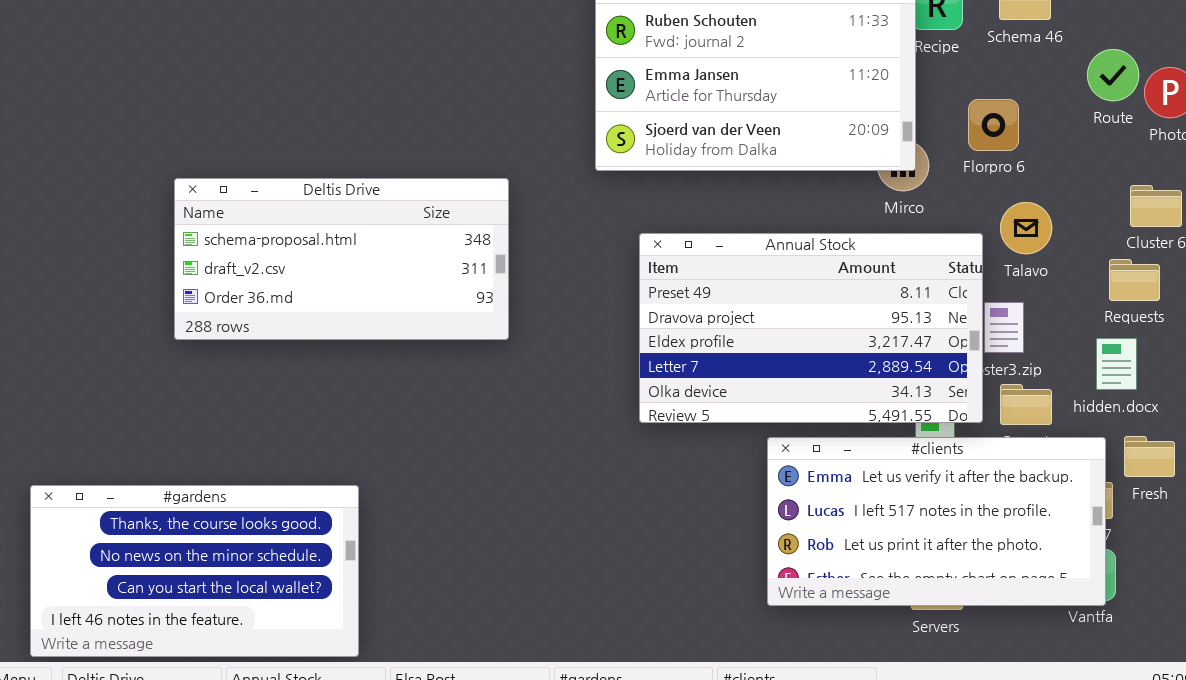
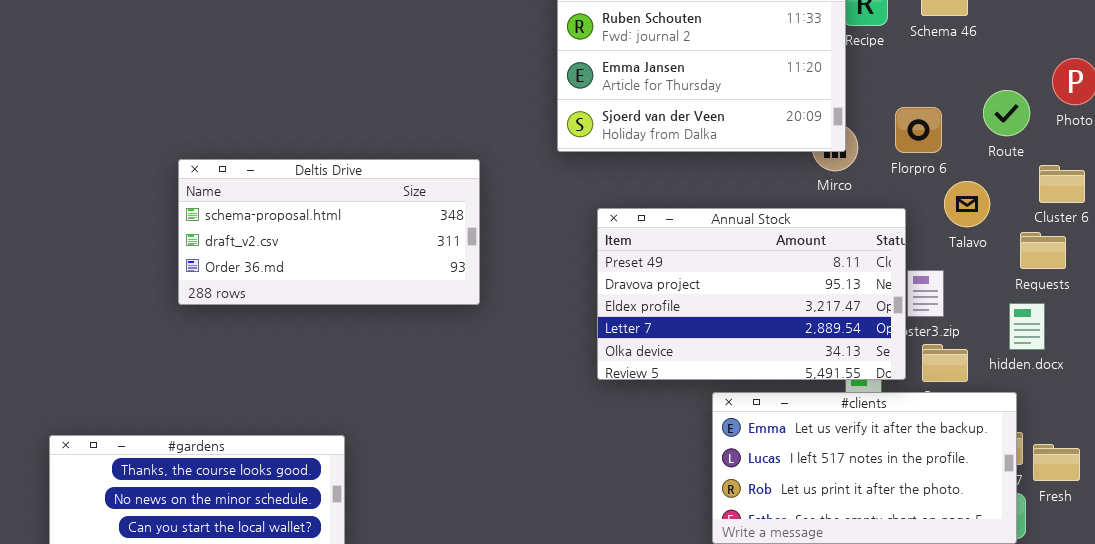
Route: [1087,49,1139,101] -> [983,90,1030,136], moved
Florpro 6: [968,99,1019,151] -> [895,107,942,153], moved
Talavo: [1000,202,1052,254] -> [944,181,990,227], moved
Fresh: [1124,436,1175,477] -> [1033,444,1080,481], moved

